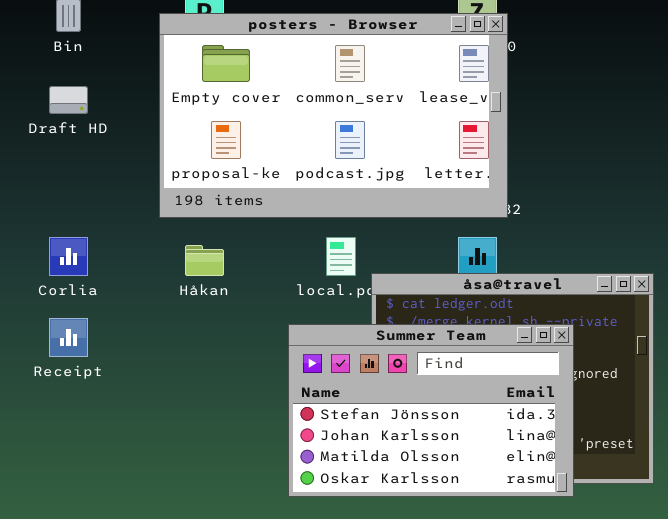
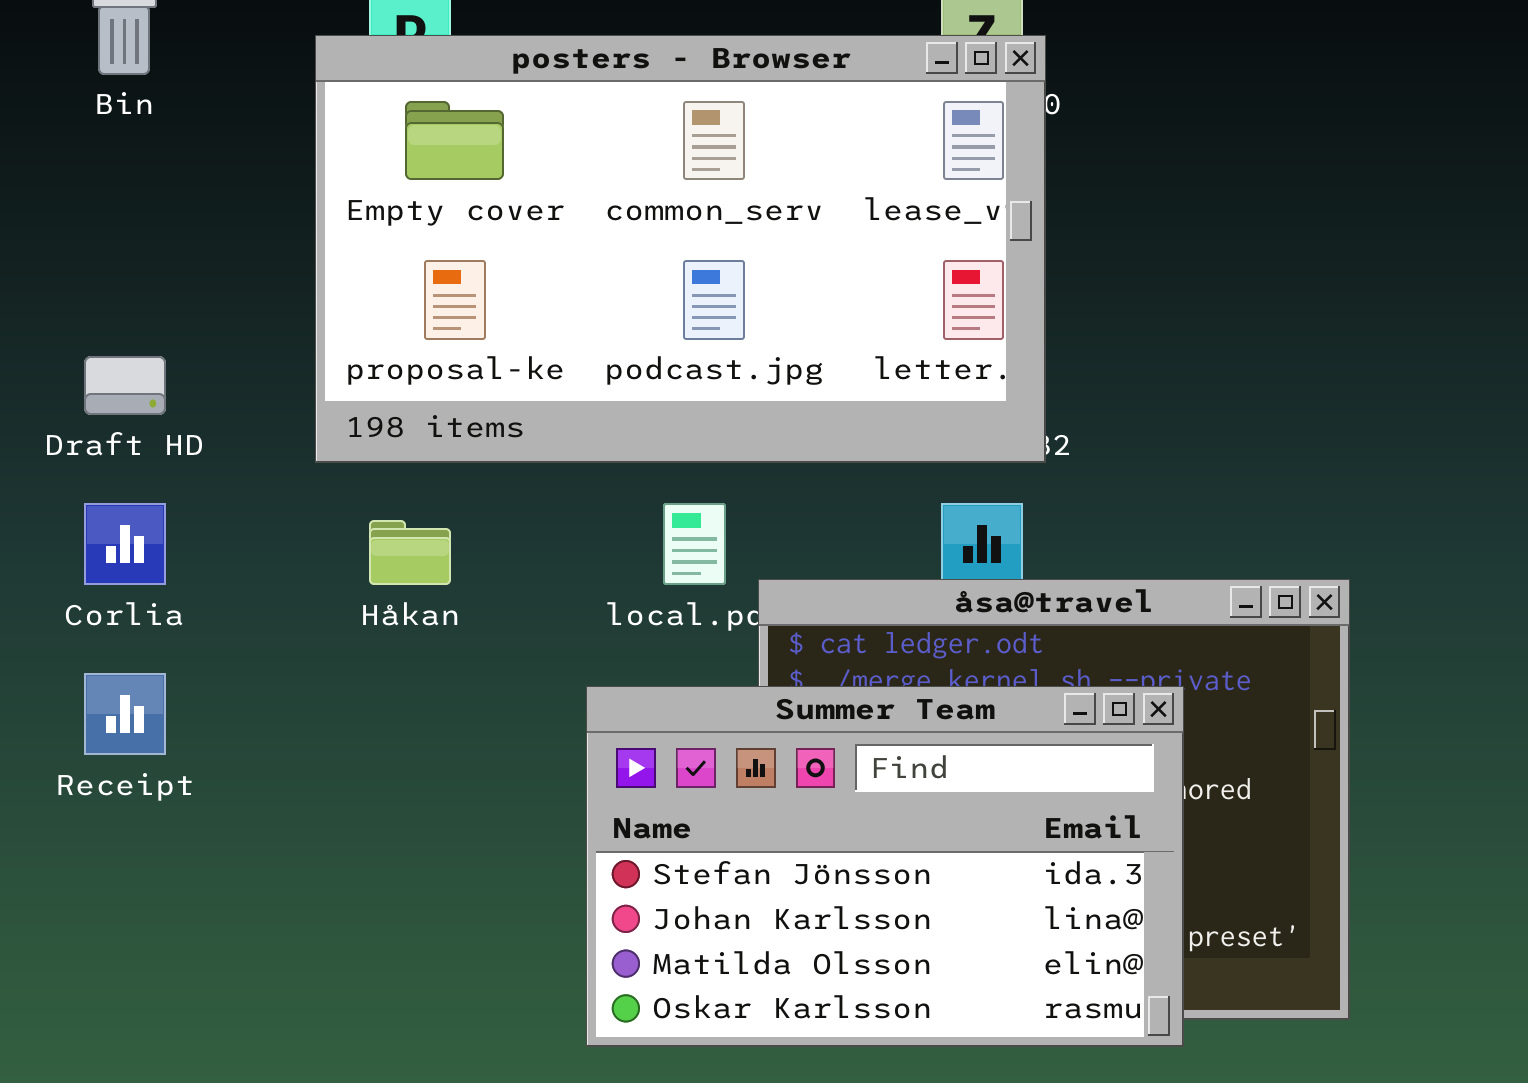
Draft HD: [49,86,88,114] -> [84,356,166,415], moved

